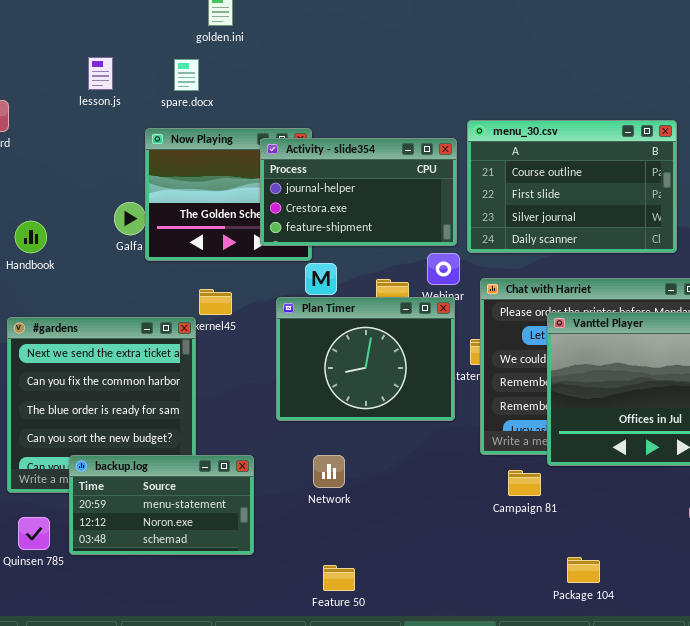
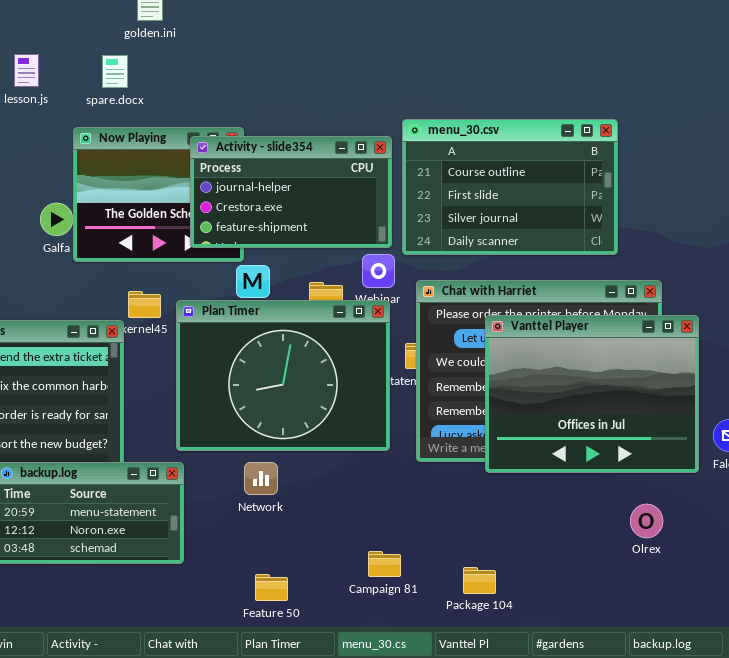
Plan Timer: [276,297,455,421] -> [176,300,390,451], resized
Campaign 81: [508,470,541,496] -> [368,551,401,577], moved
Package 104: [567,557,600,583] -> [463,567,496,594], moved

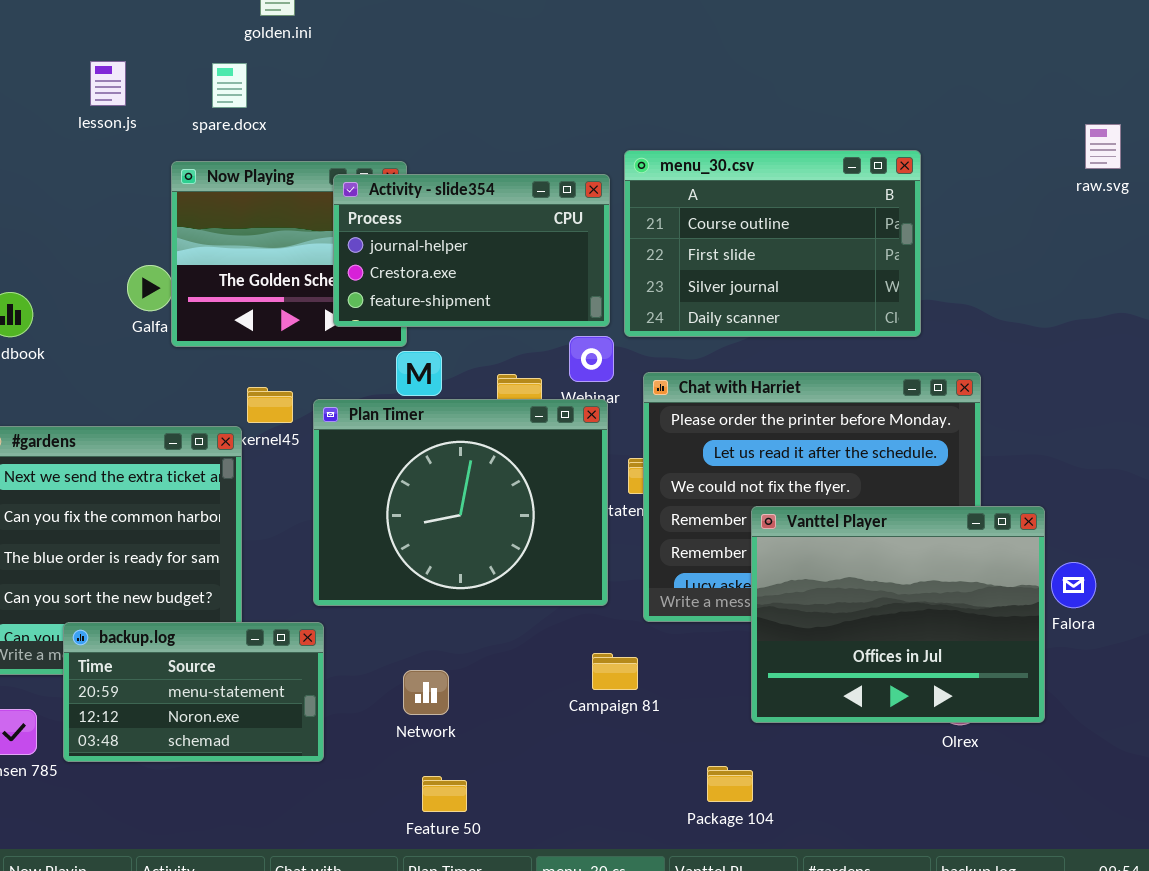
Vanttel Player: [485,315,699,473] -> [751,506,1045,723], moved
Network: [244,462,278,495] -> [403,670,449,715], moved
Campaign 81: [368,551,401,577] -> [592,653,638,690], moved

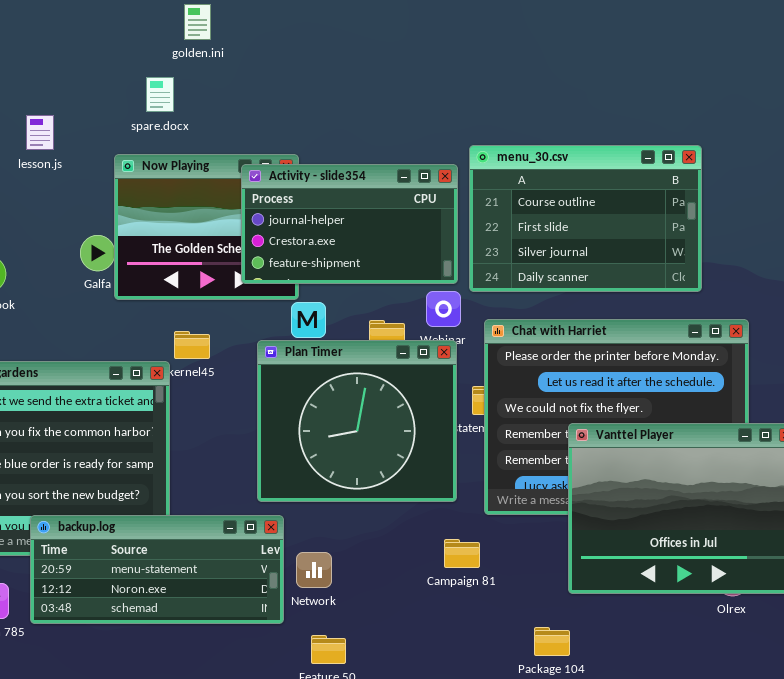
lesson.js: [90,61,126,106] -> [26,115,54,150], moved
Plan Timer: [313,399,608,606] -> [257,340,457,502], resized
backup.log: [63,622,324,762] -> [30,515,284,624], resized

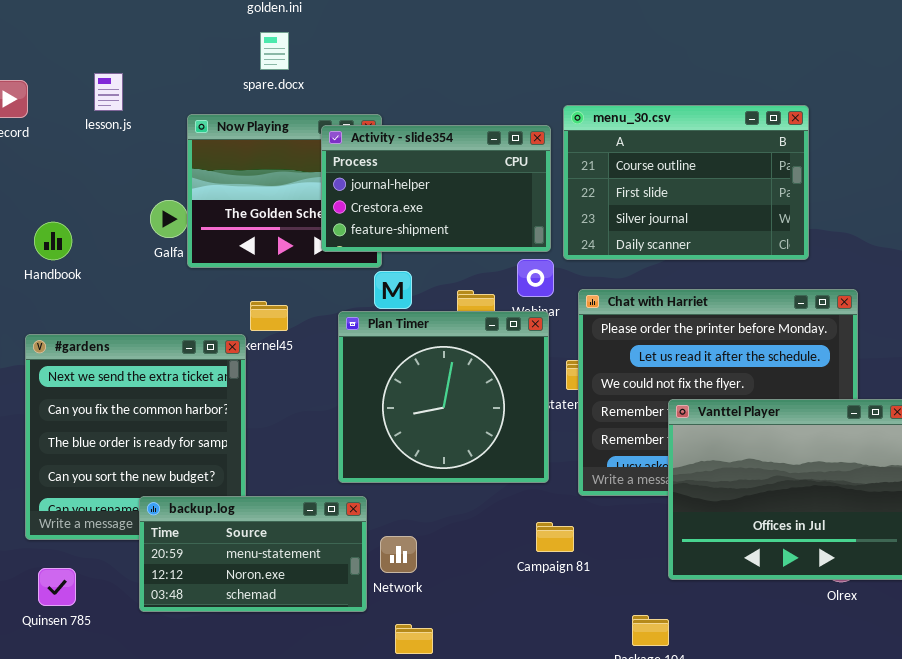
spare.docx: [146,77,174,112] -> [260,32,289,70], moved
backup.log: [30,515,284,624] -> [139,496,367,612], resized

